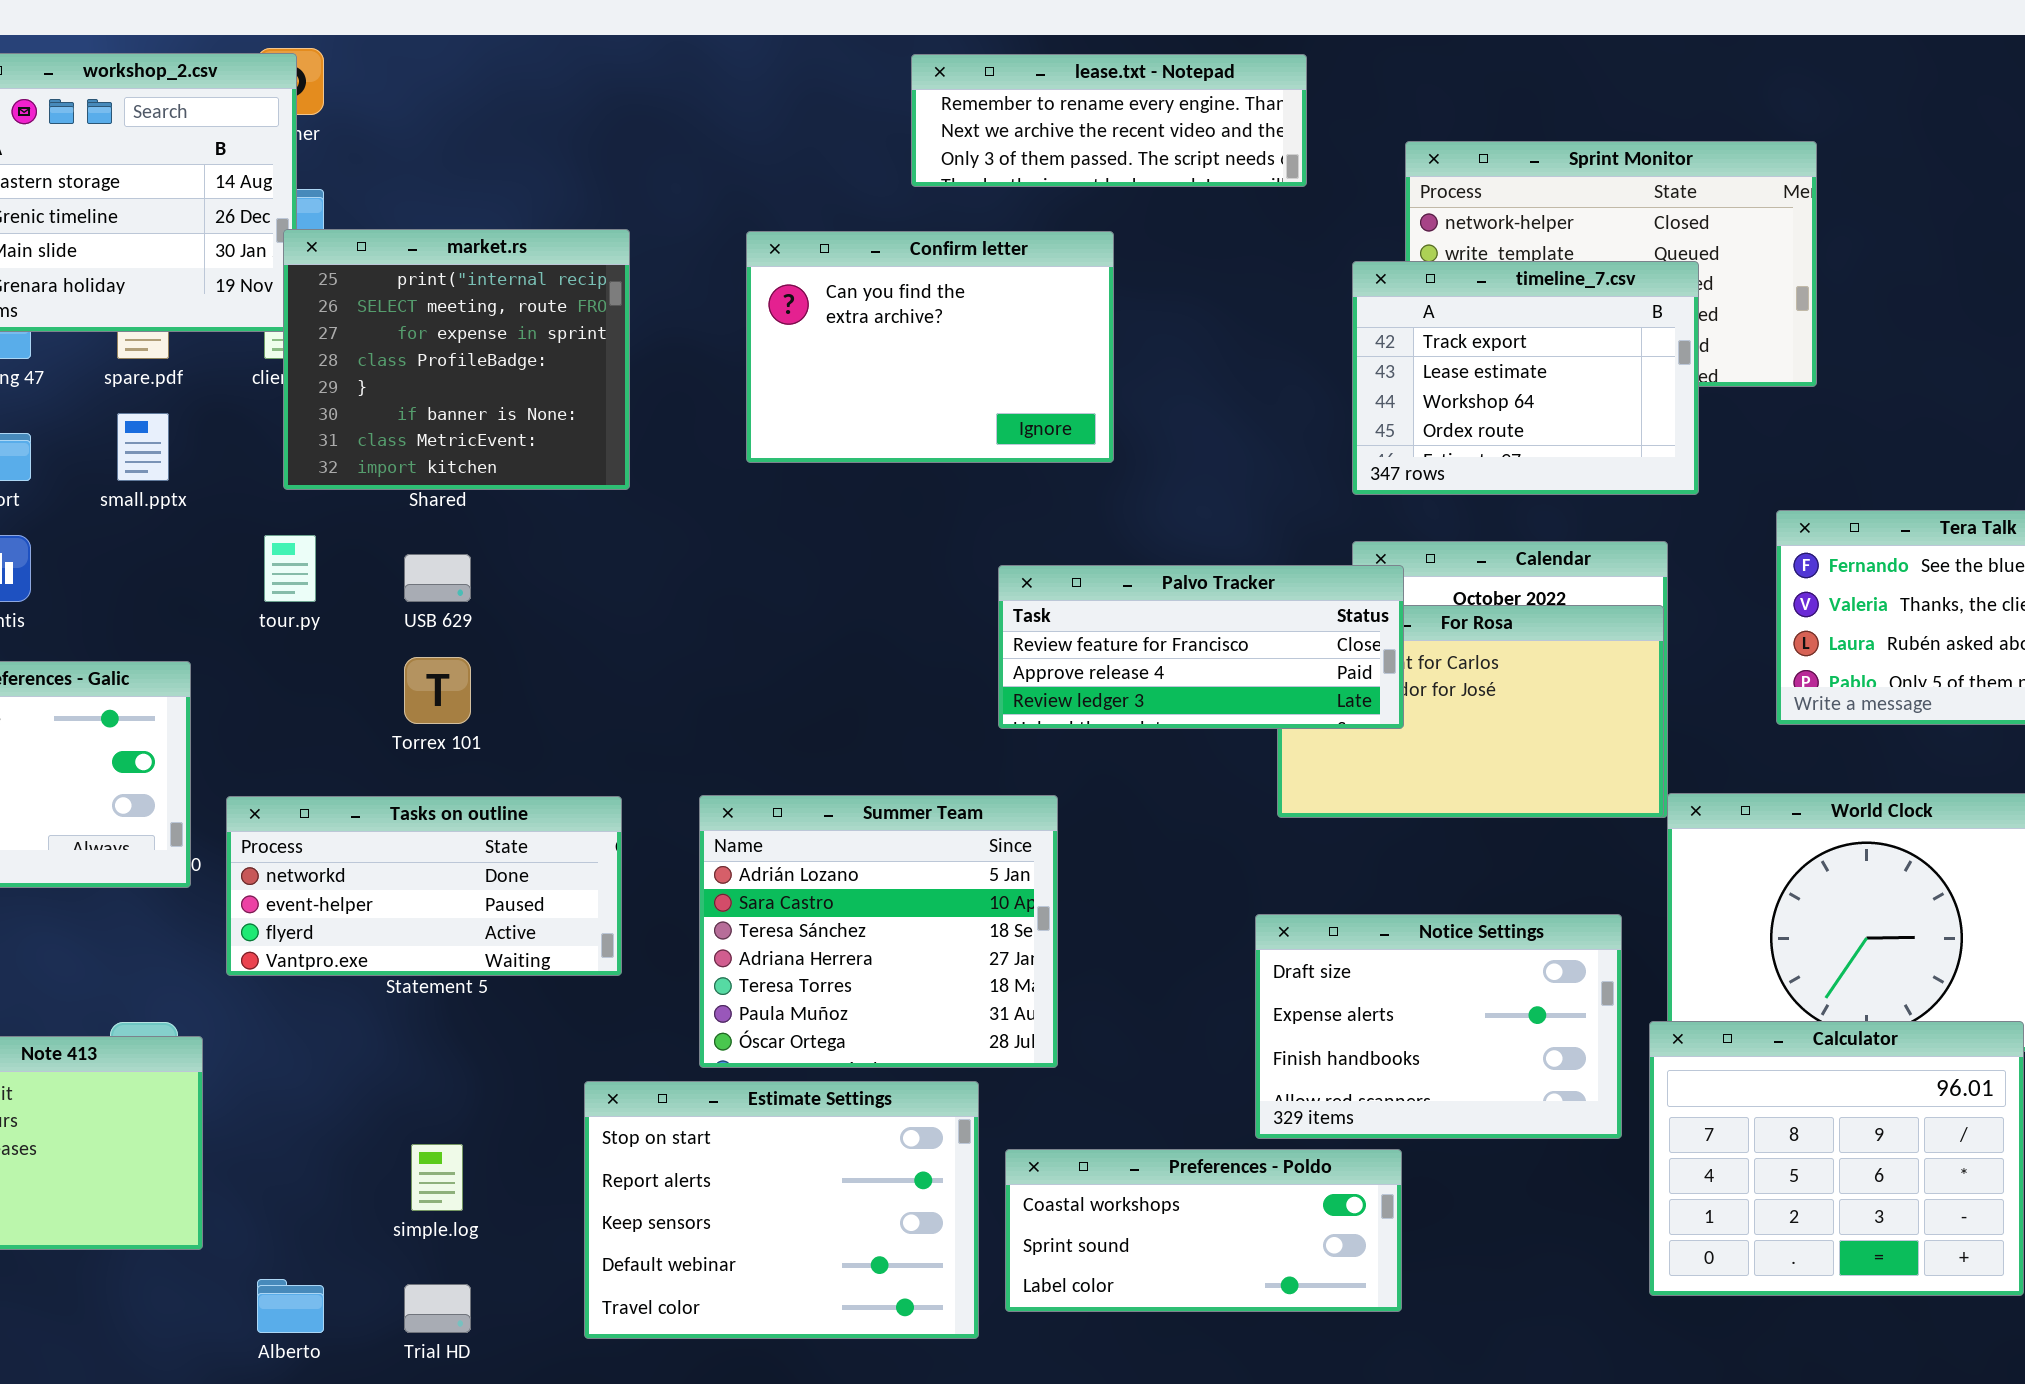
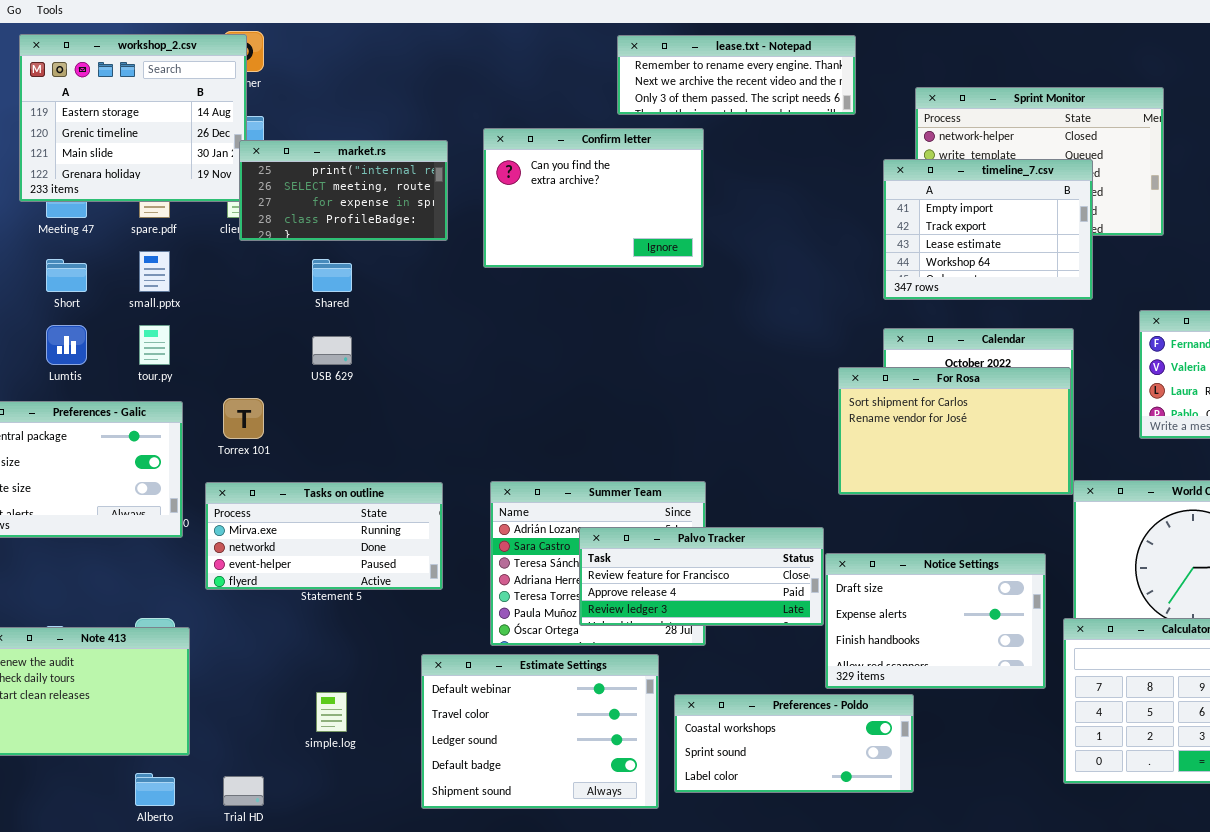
market.rs: [283,229,630,490] -> [239,140,448,241], resized
Confirm letter: [746,231,1114,463] -> [483,128,704,268], moved
timeline_7.csv: [1352,261,1699,495] -> [883,159,1093,300], scrolled up 1 row
tour.py: [264,535,316,602] -> [139,325,170,365], moved
Palvo Tracker: [998,565,1404,729] -> [579,527,824,626], moved
Torrex 101: [404,657,471,724] -> [223,398,264,439], moved
Tasks on outline: [226,796,622,976] -> [205,482,443,590], scrolled up 1 row
Estimate Settings: [584,1081,979,1339] -> [421,654,659,809], scrolled down 3 rows
Alberto: [257,1279,324,1333] -> [135,773,175,806], moved
Trial HD: [404,1284,471,1333] -> [223,776,264,806], moved

